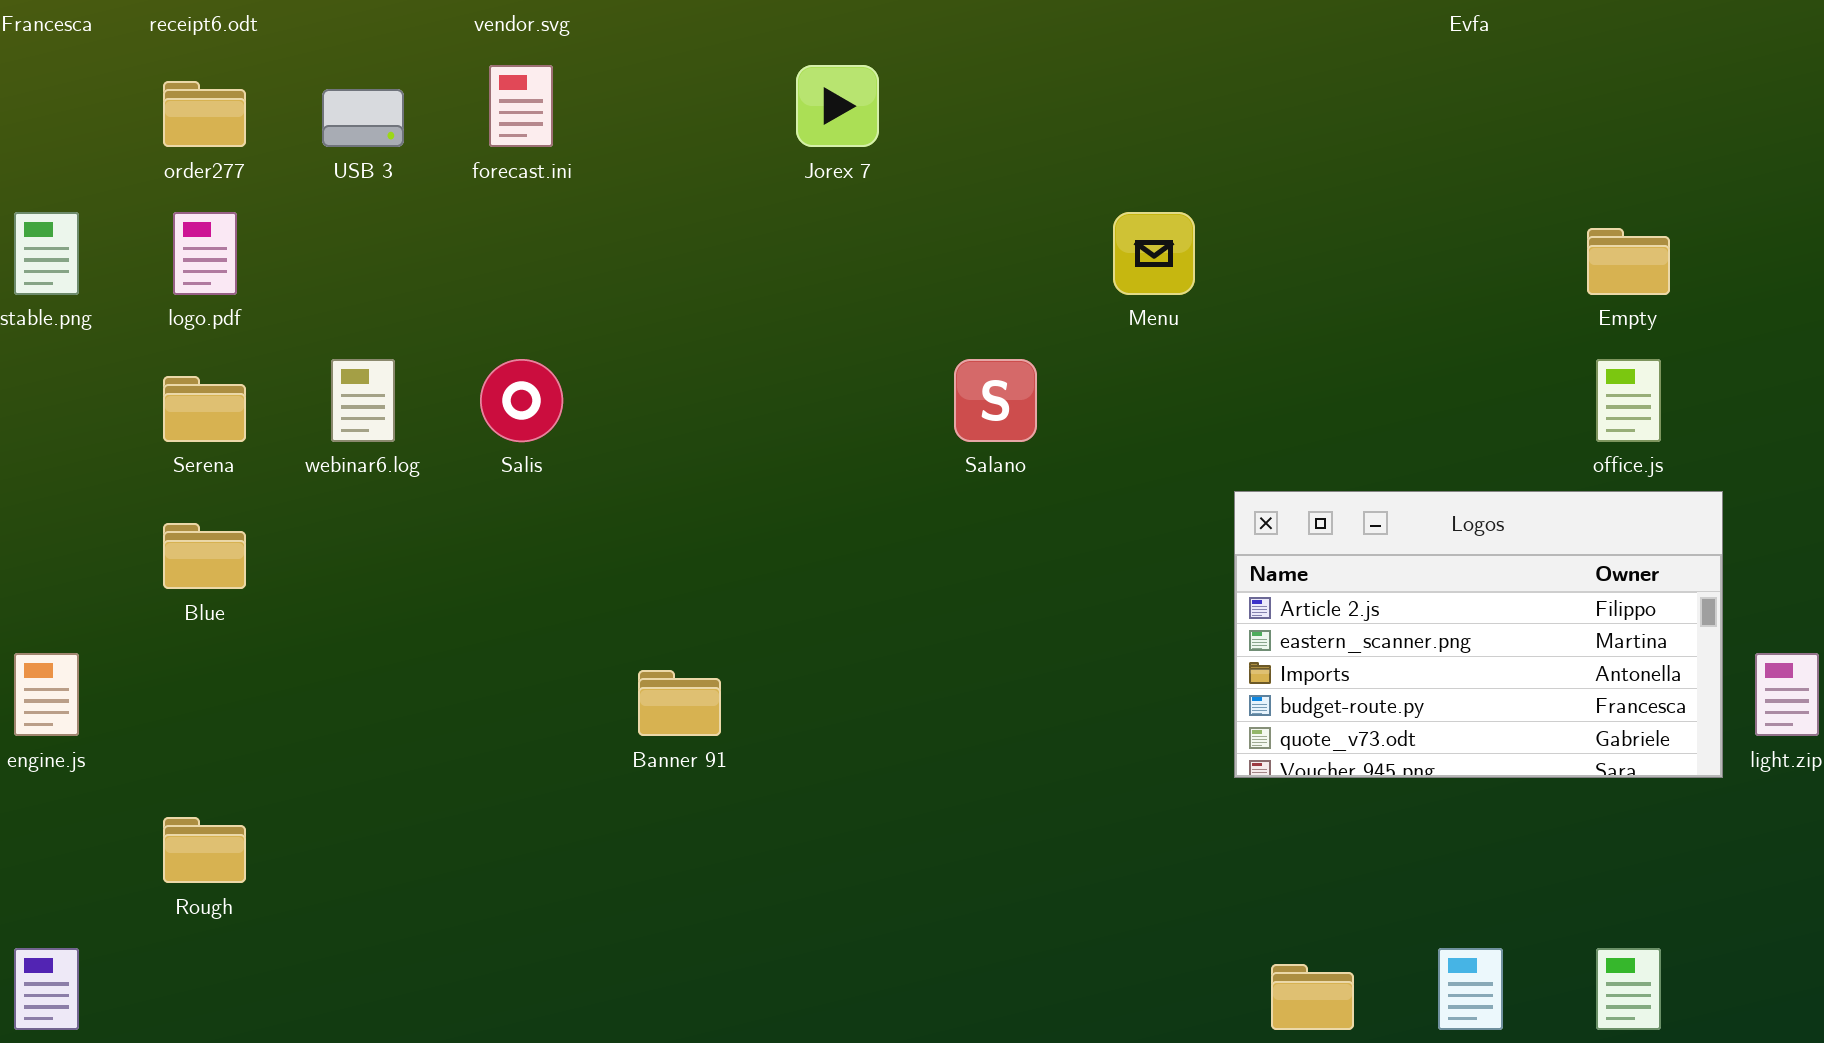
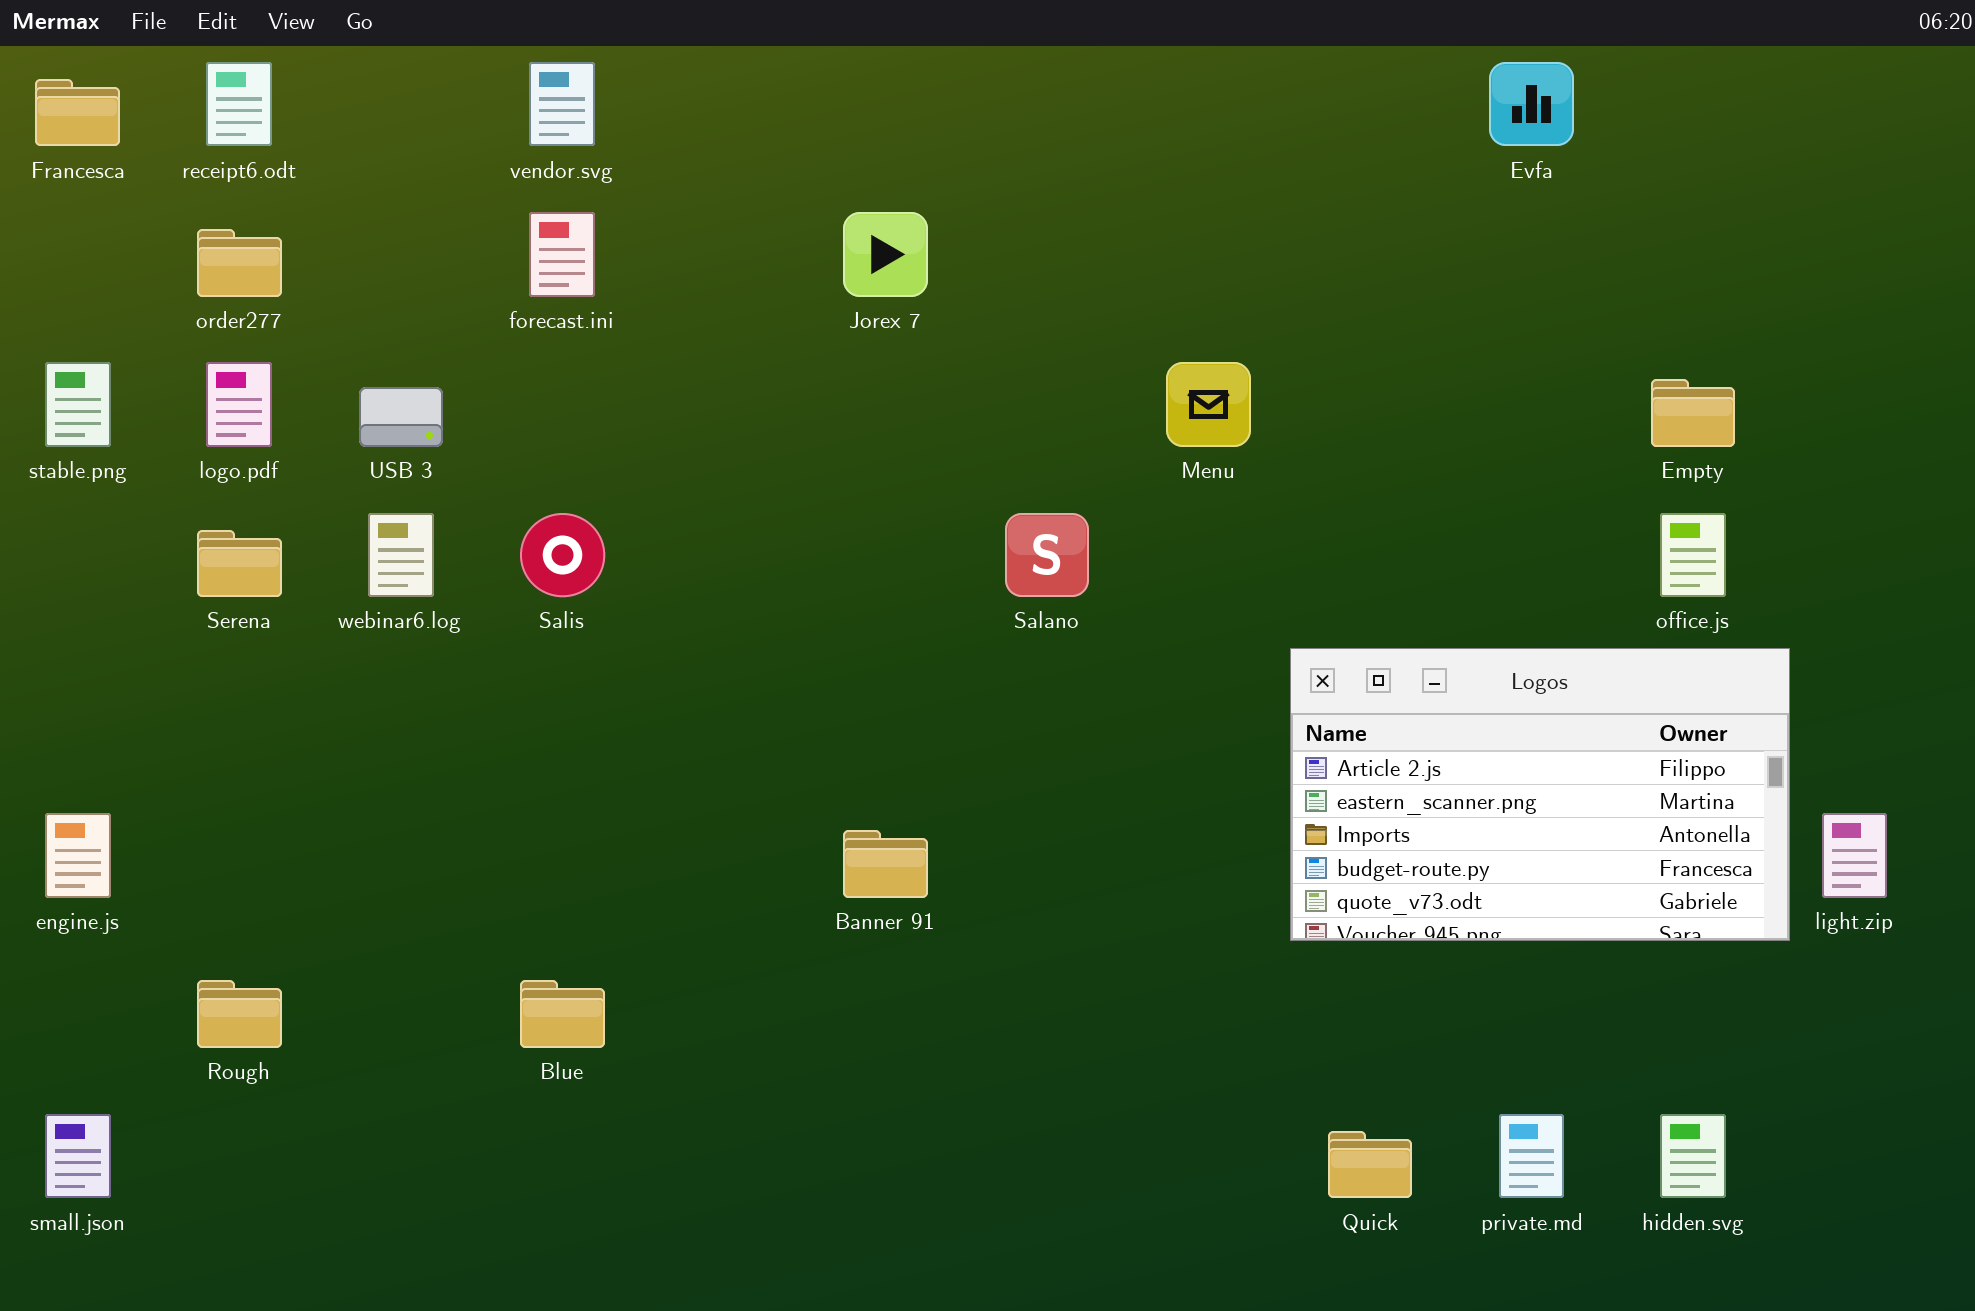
USB 3: [322,89,404,147] -> [359,387,443,447], moved
Blue: [163,523,246,589] -> [520,980,605,1048], moved
Banner 91: [638,670,721,736] -> [843,830,928,898], moved

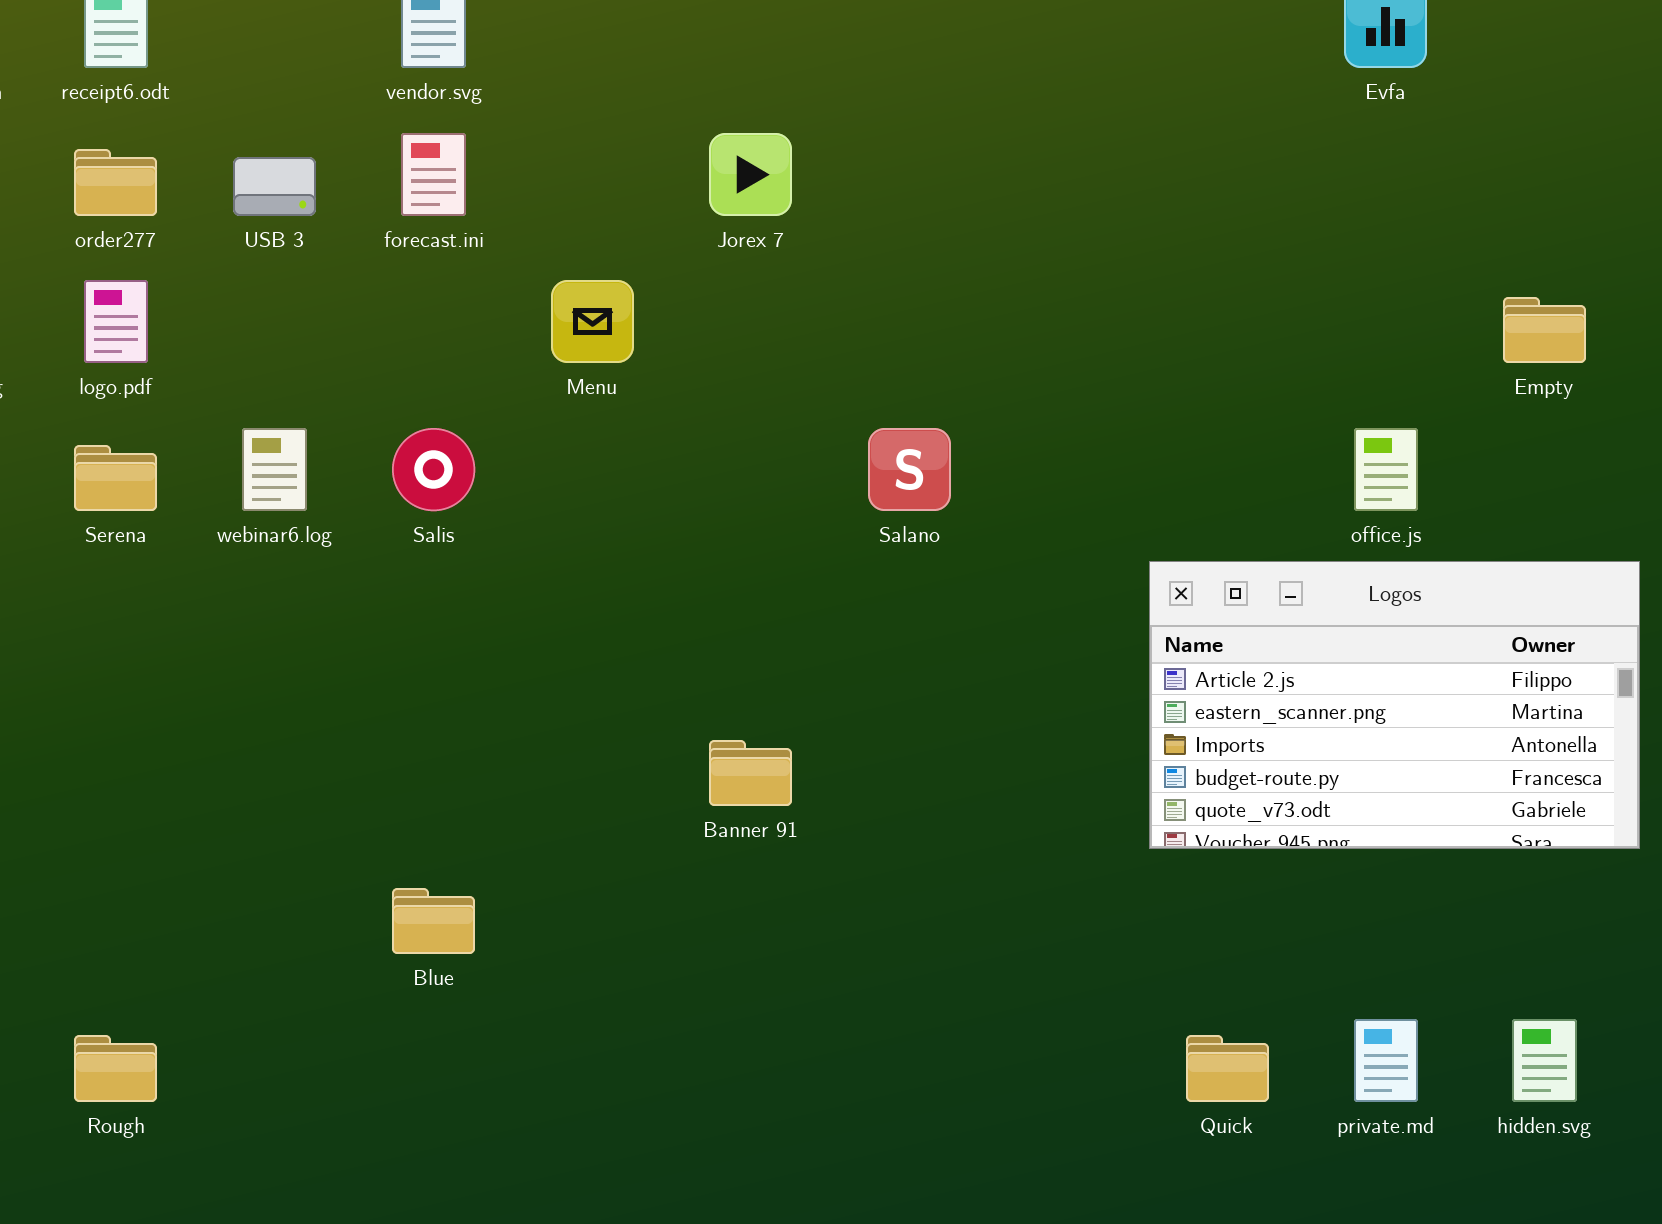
Menu: [1166,362,1251,447] -> [551,280,634,363], moved
USB 3: [359,387,443,447] -> [233,157,316,216], moved
office.js: [1660,513,1726,597] -> [1354,428,1418,511], moved
Rough: [197,980,282,1048] -> [74,1035,157,1102], moved

